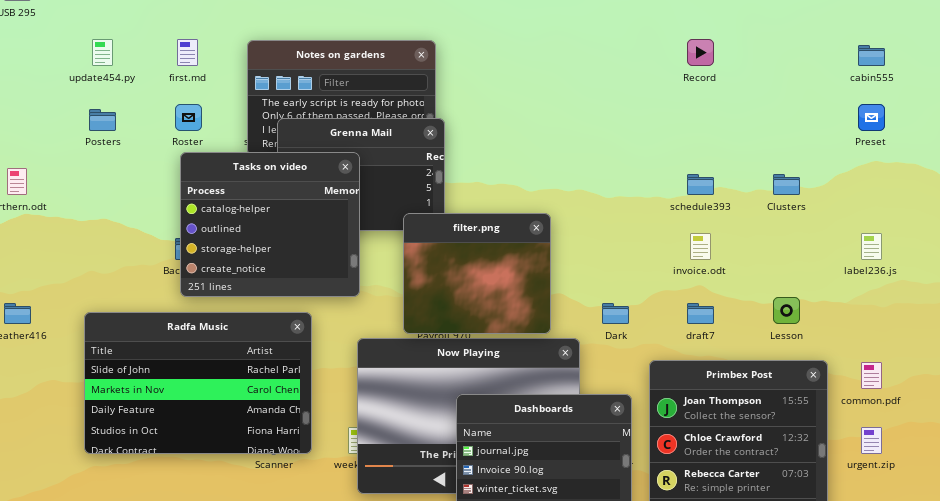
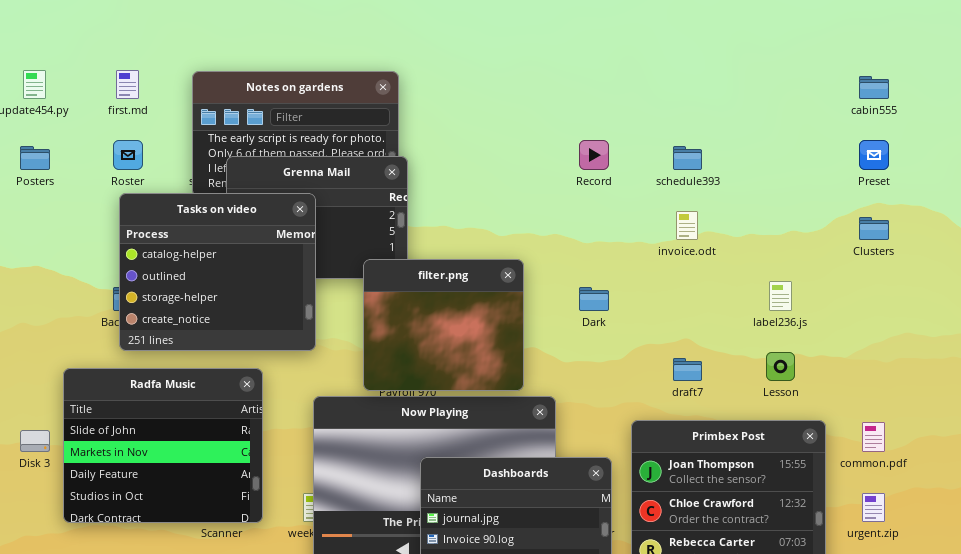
Record: [687,39,714,66] -> [579,140,609,170], moved
schedule393: [687,174,714,195] -> [673,146,702,170], moved
Clusters: [773,174,800,195] -> [859,217,889,240], moved
invoice.odt: [690,233,711,260] -> [676,211,698,240], moved
label236.js: [861,233,882,260] -> [769,281,792,311], moved
Dark: [602,303,629,324] -> [579,287,609,311], moved
Radfa Music: [84,312,312,454] -> [63,368,263,523], resized

